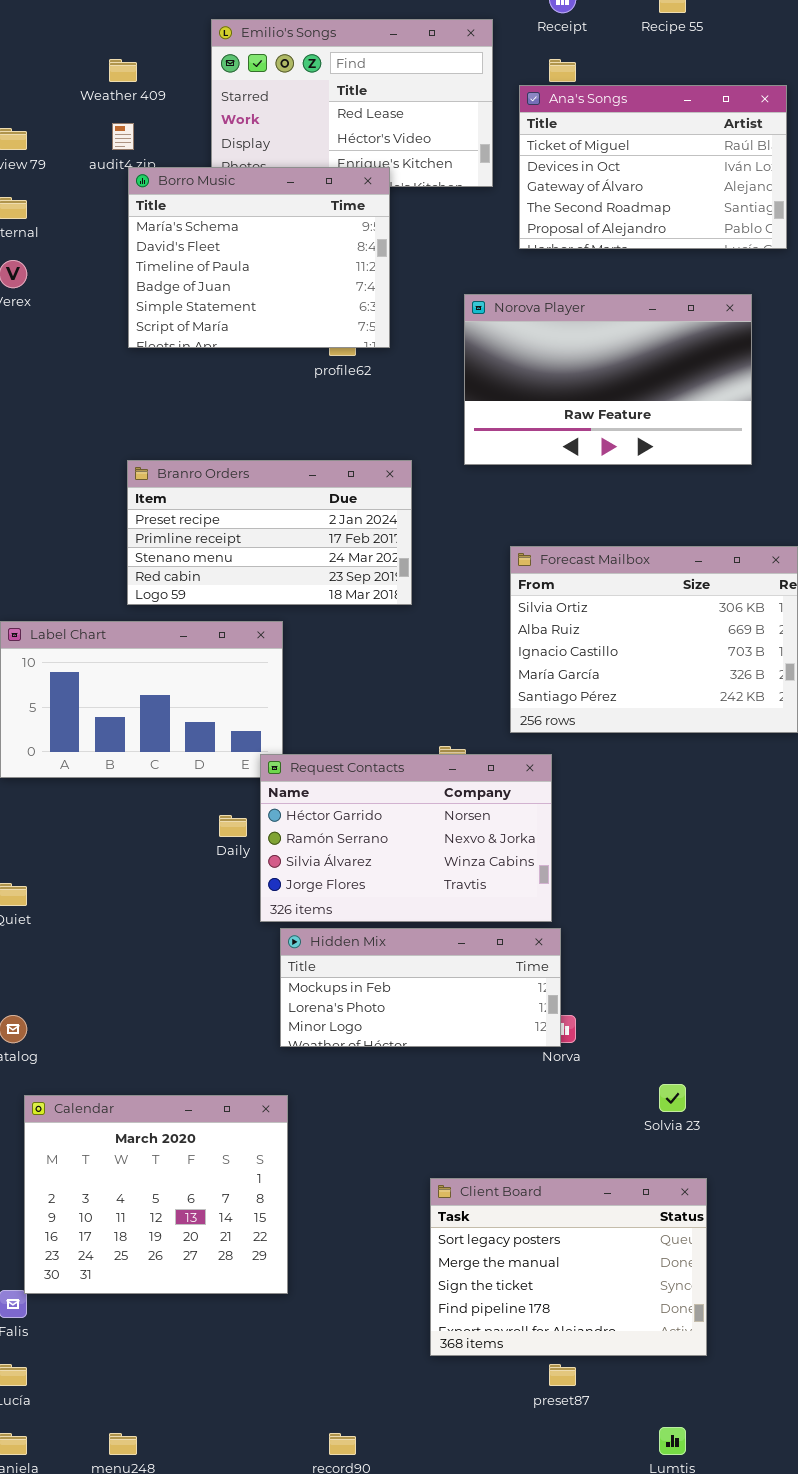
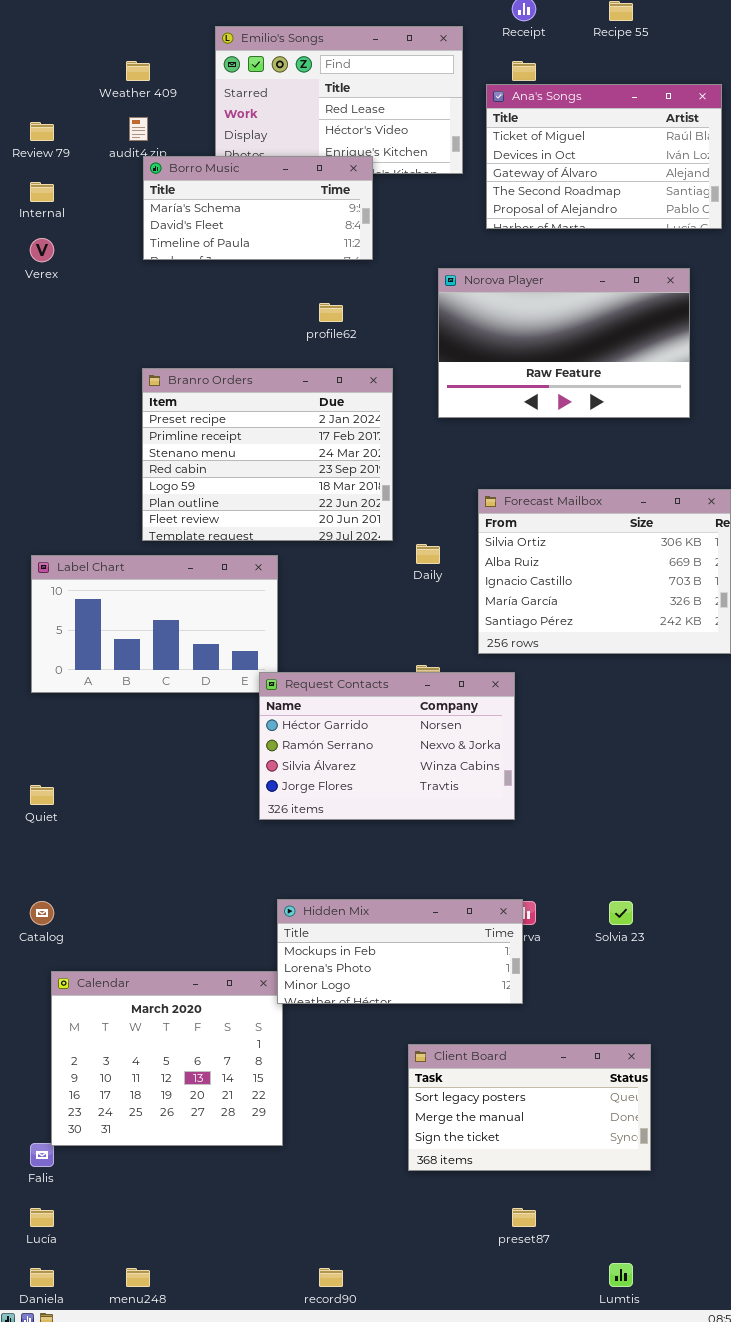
Borro Music: [128,167,390,348] -> [143,156,373,260], resized
Branro Orders: [127,460,412,605] -> [142,368,393,541], resized
Daily: [219,815,247,837] -> [416,544,440,564], moved
Hidden Mix: [280,928,561,1047] -> [277,899,523,1004], moved
Solvia 23: [659,1084,686,1112] -> [609,901,633,925], moved
Client Board: [430,1178,707,1356] -> [408,1044,651,1171], resized

